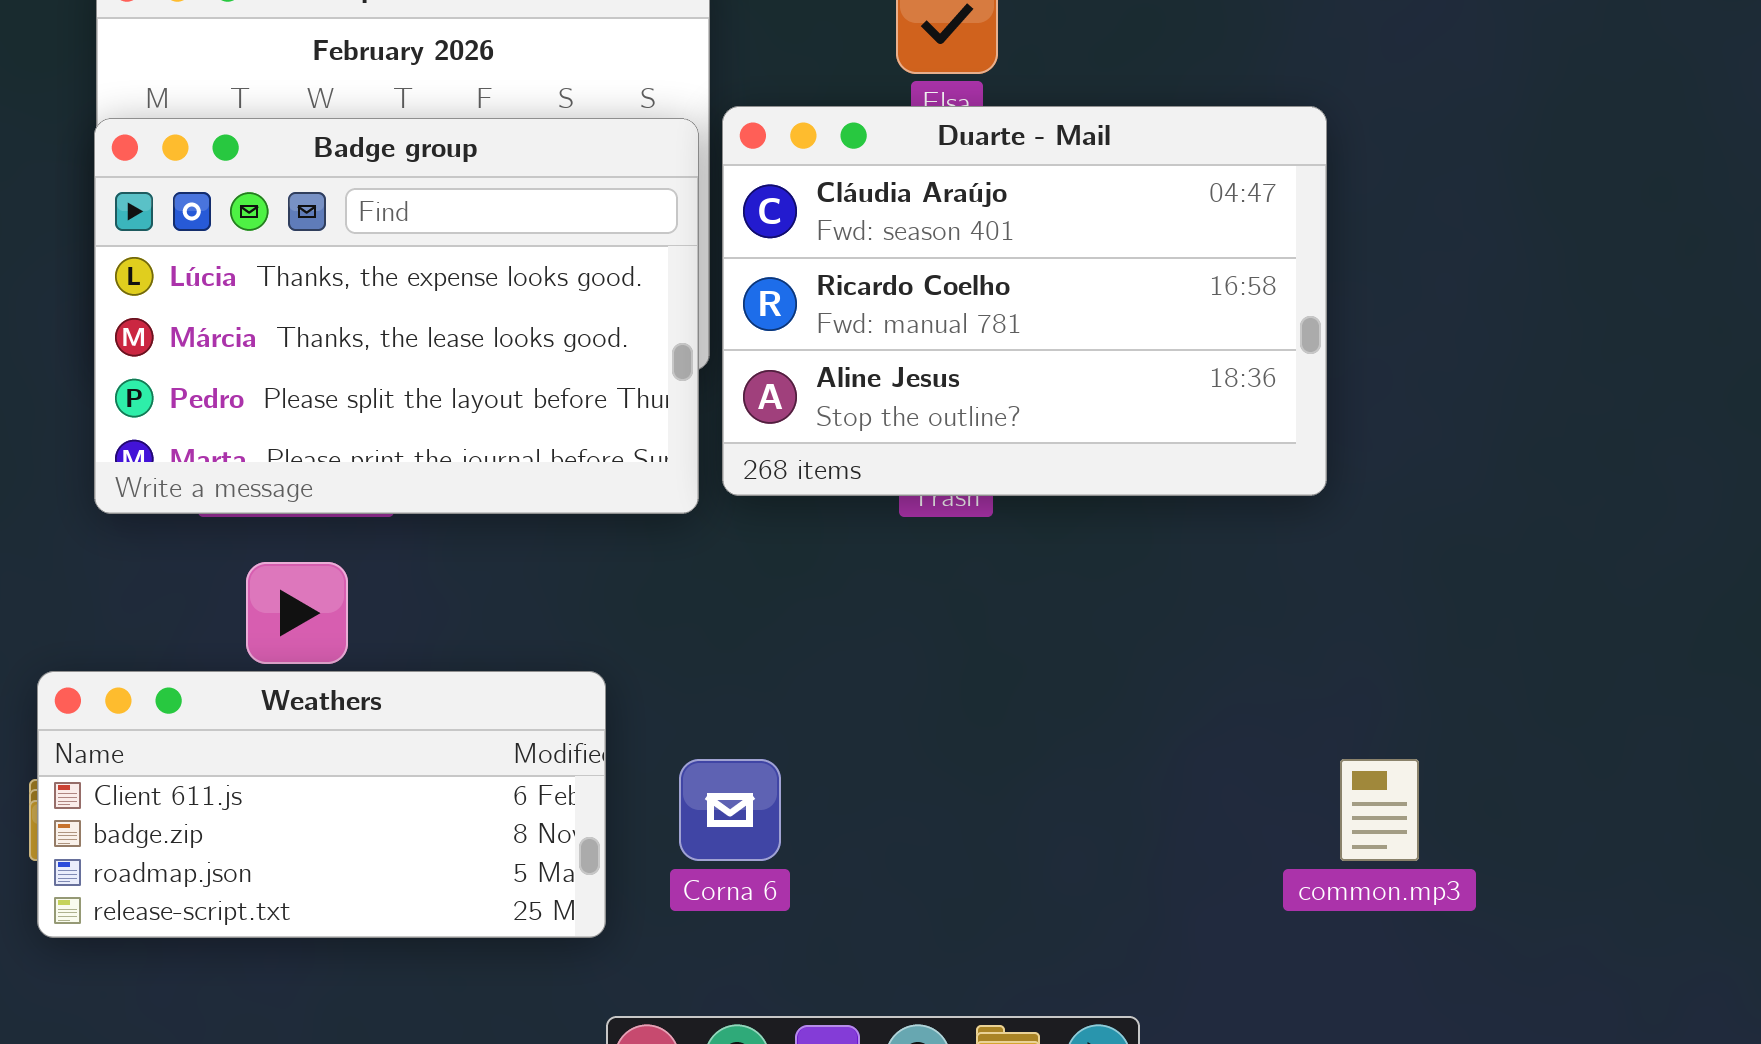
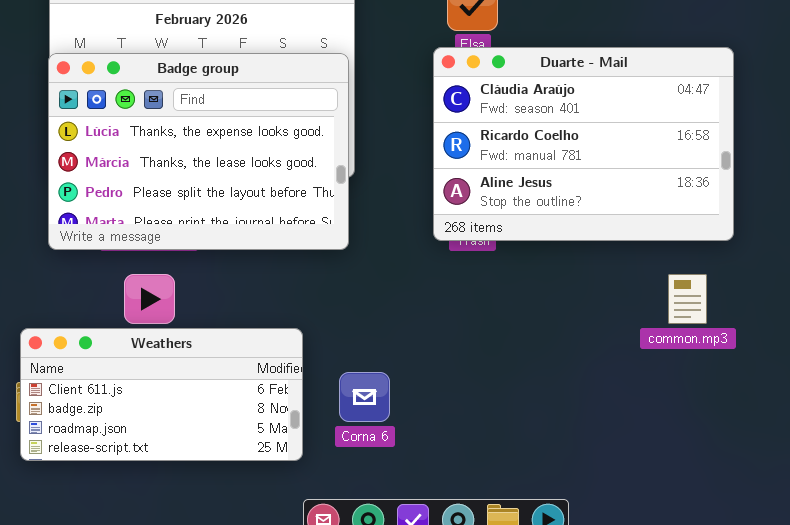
Duarte - Mail: [722,106,1327,496] -> [433,47,734,241], moved
common.mp3: [1340,759,1419,861] -> [668,274,707,324], moved

